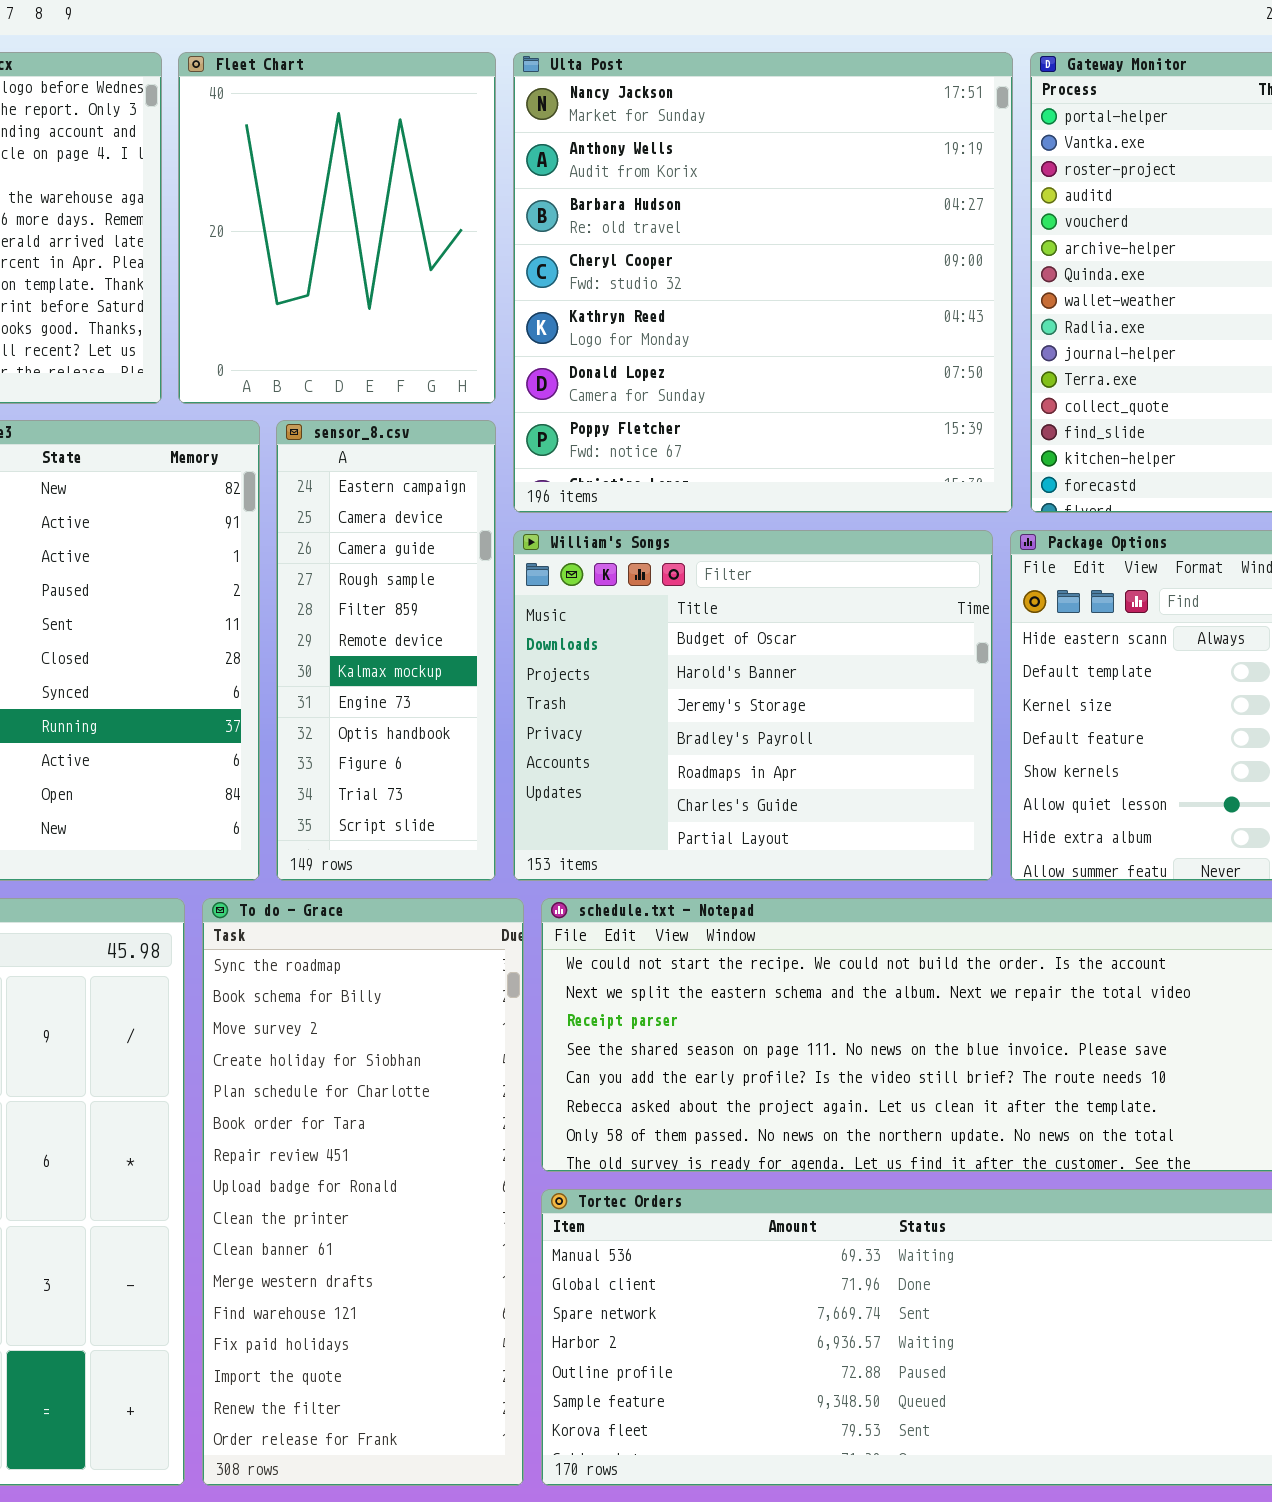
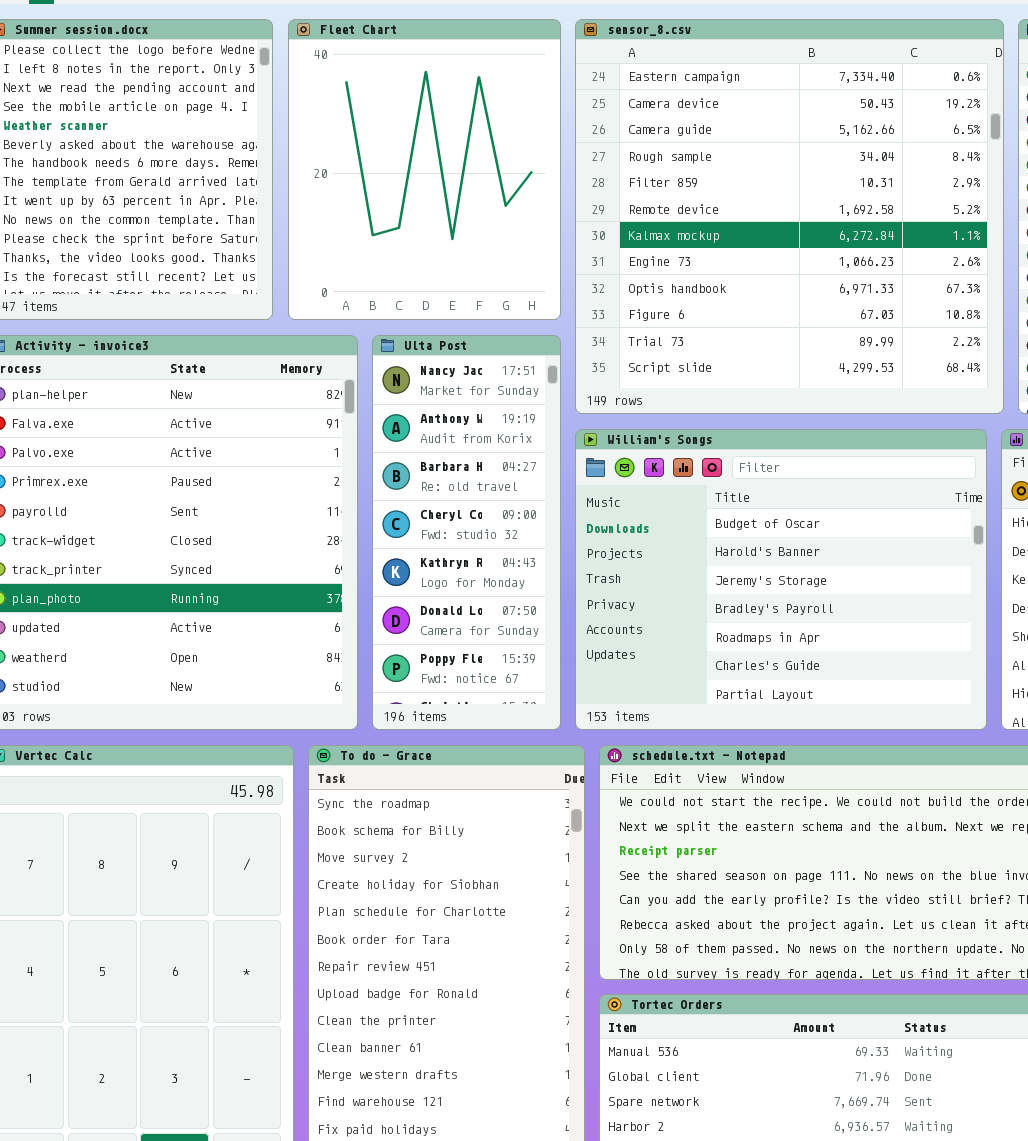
Ulta Post: [513,52,1013,513] -> [372,335,561,730], moved, resized
sensor_8.csv: [276,420,496,881] -> [575,19,1004,414], moved, resized

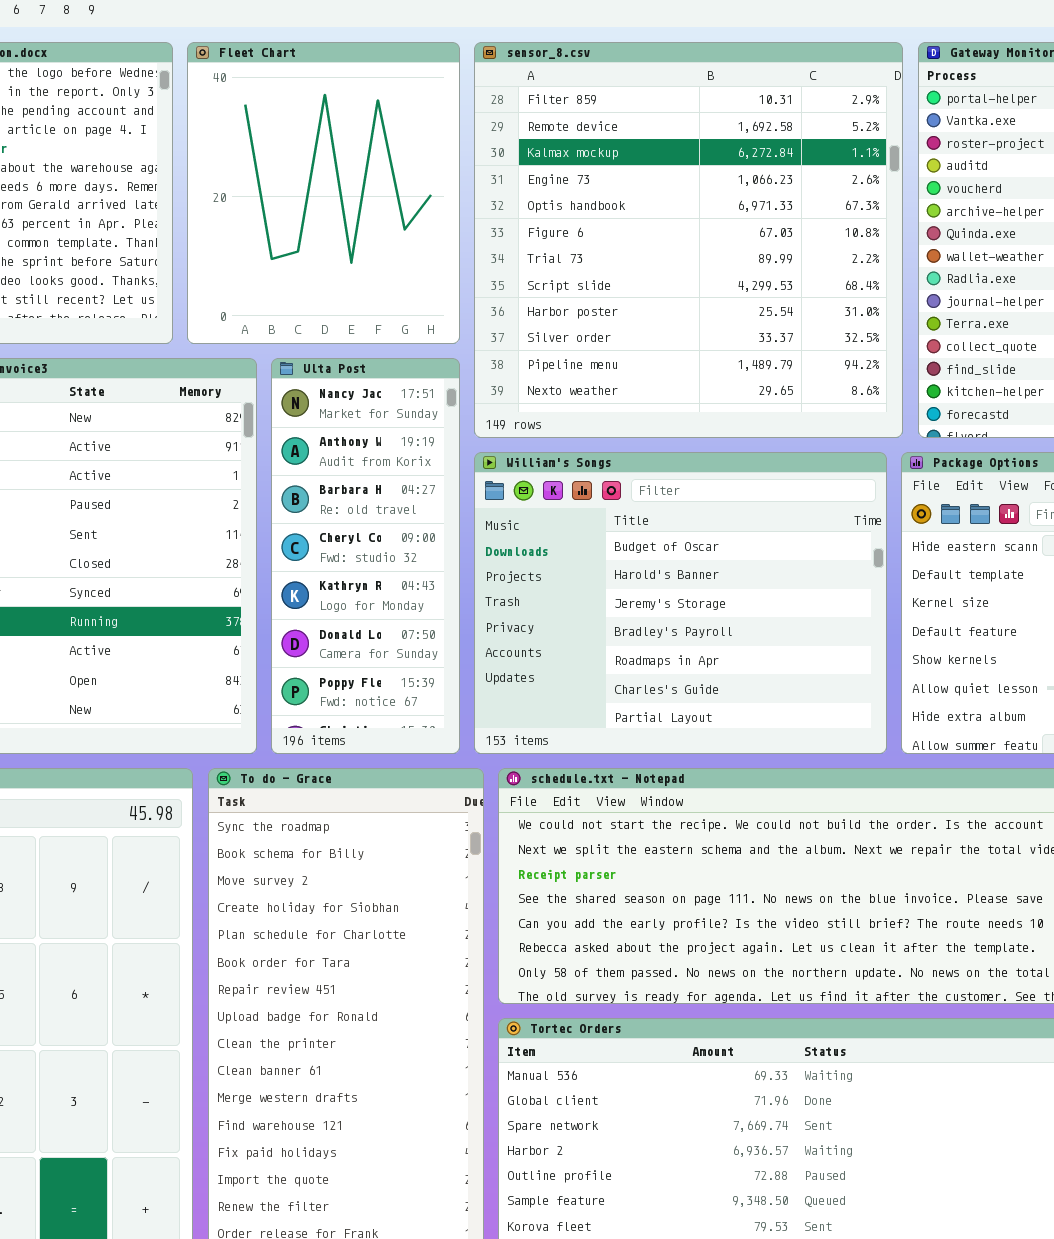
sensor_8.csv: [575,19,1004,414] -> [474,42,903,438], scrolled down 4 rows

